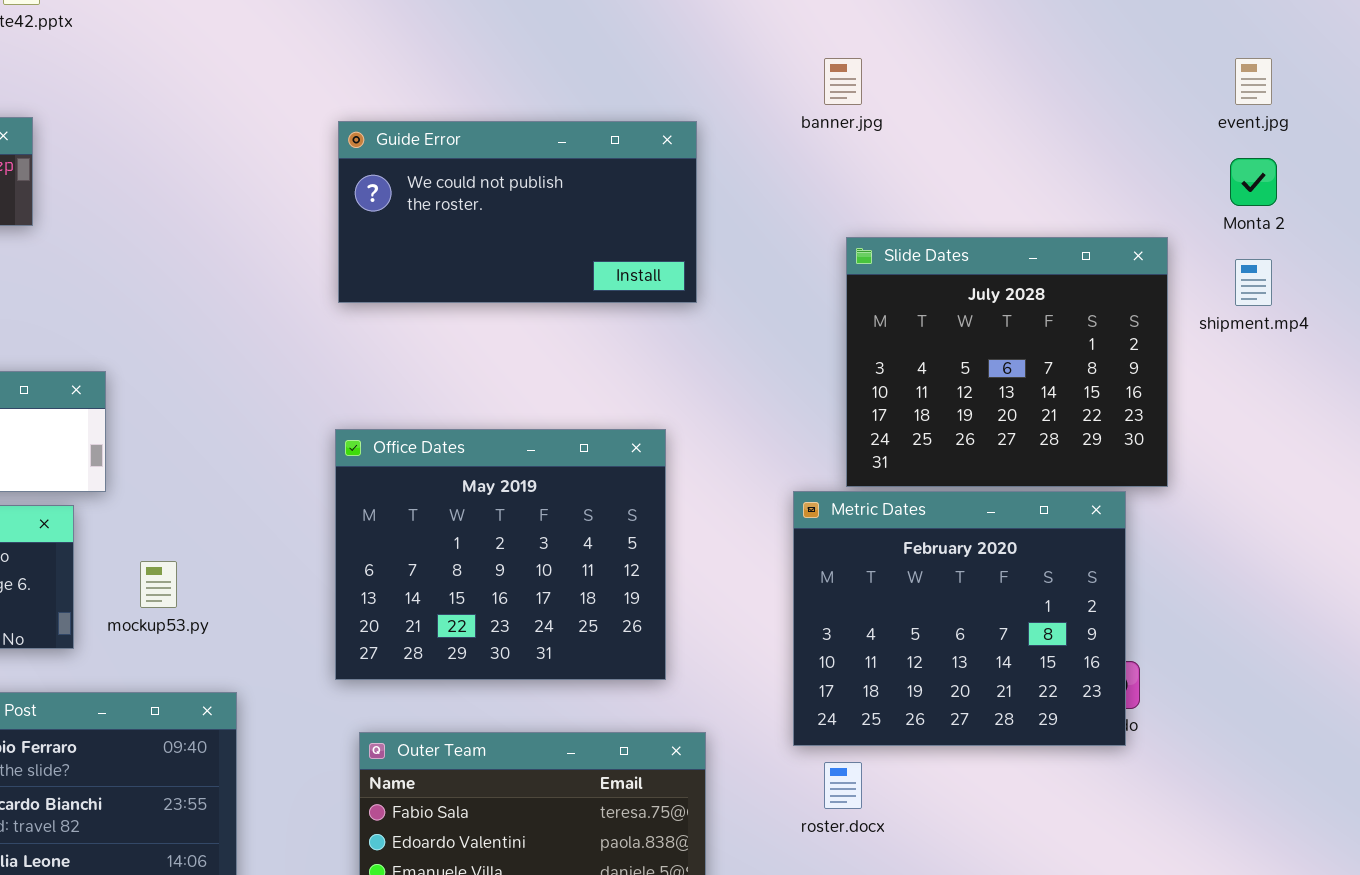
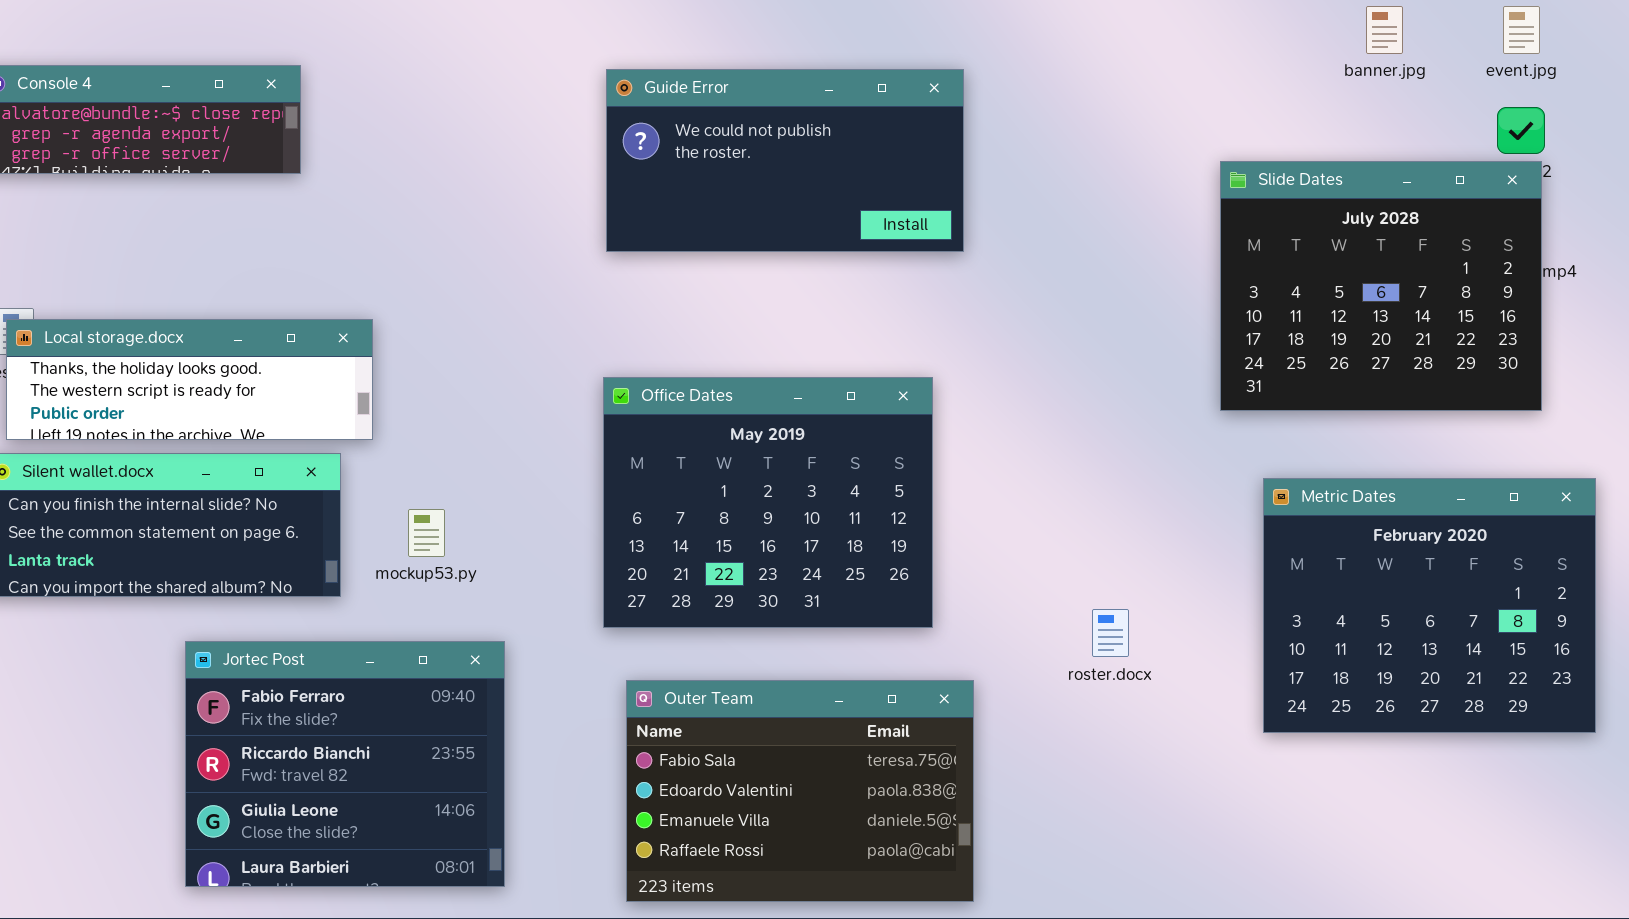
banner.jpg: [824,58,862,105] -> [1366,6,1403,54], moved
Slide Dates: [846,237,1168,487] -> [1220,161,1542,411], moved
Metric Dates: [793,491,1126,746] -> [1263,478,1596,733], moved
roster.docx: [824,762,862,809] -> [1092,609,1129,657], moved

